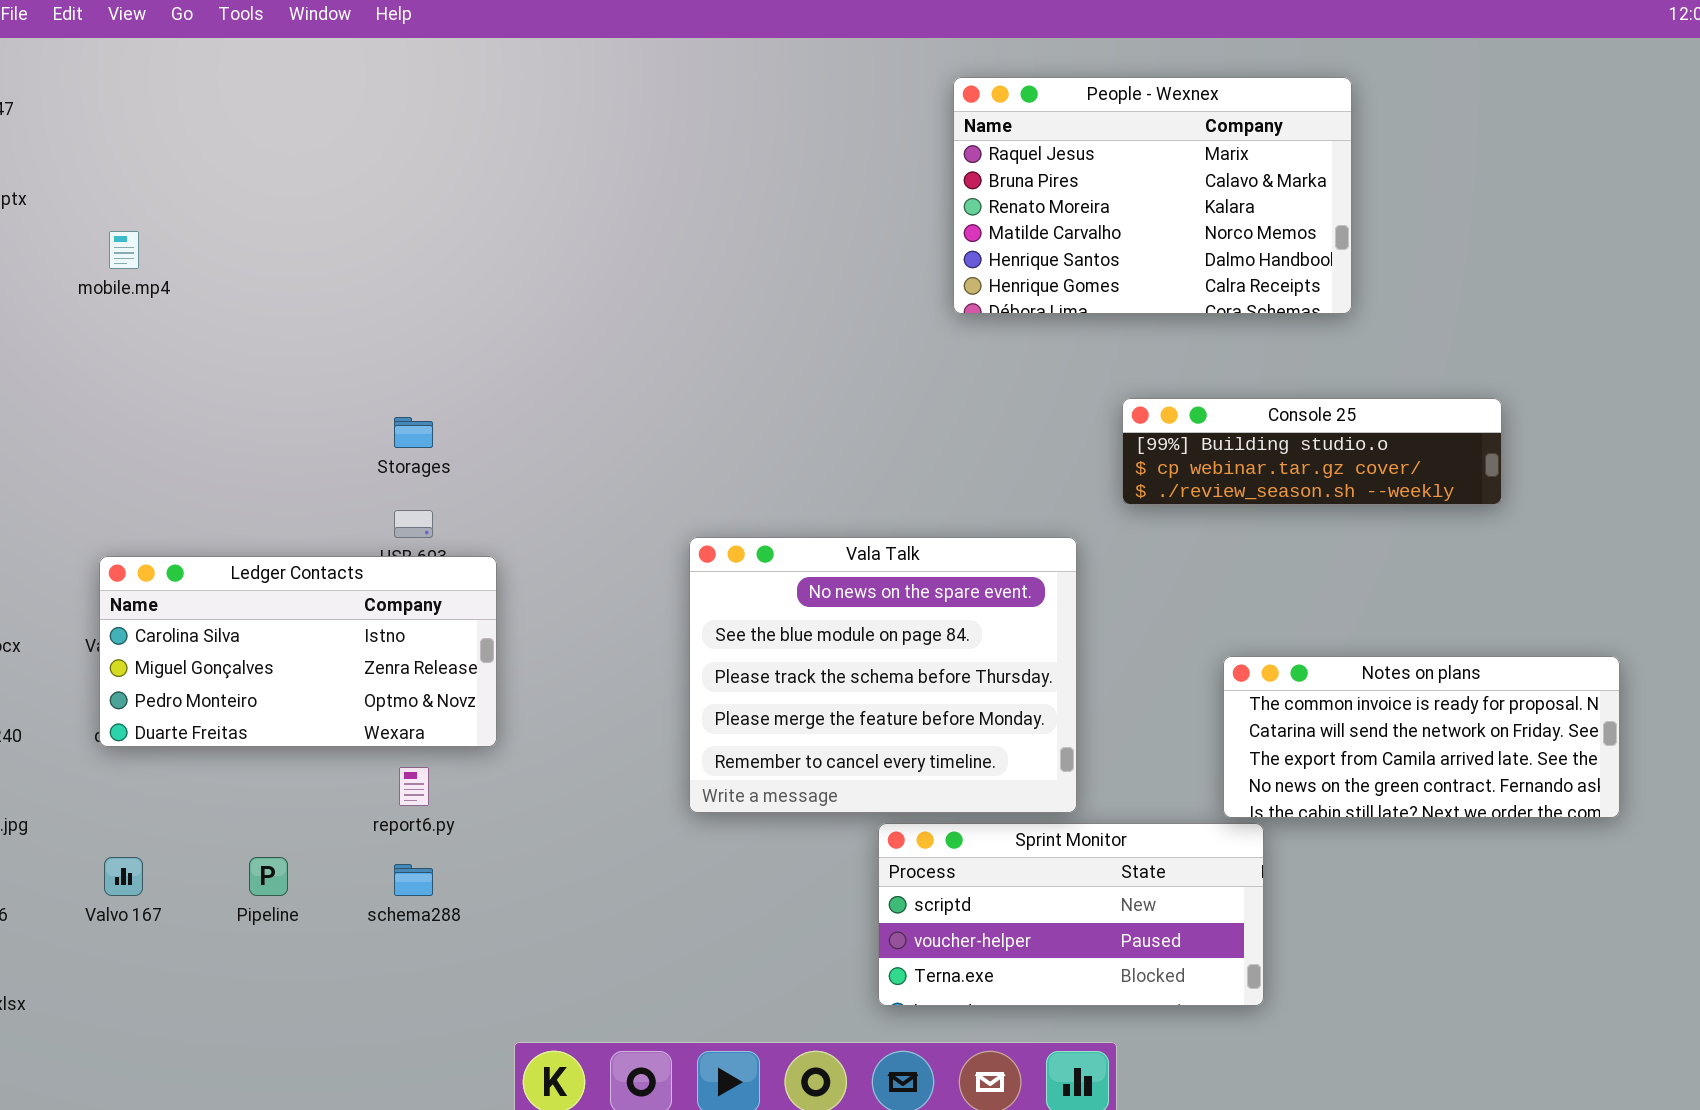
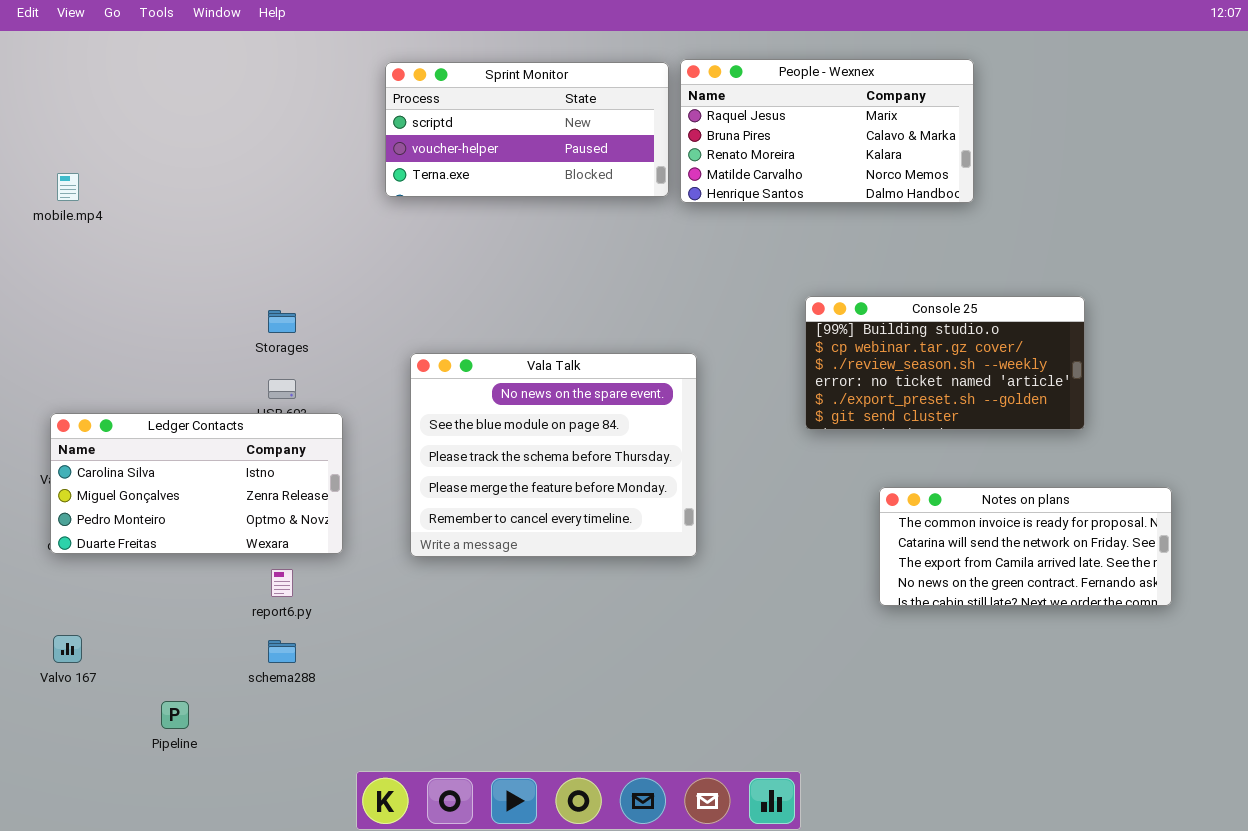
People - Wexnex: [953,77,1352,314] -> [680,59,974,203], resized
Console 25: [1122,398,1502,505] -> [805,296,1085,430], resized
Vala Talk: [689,537,1077,813] -> [410,353,697,557], moved
Sprint Monitor: [878,823,1264,1006] -> [385,62,669,197], moved
Pipeline: [249,857,288,896] -> [161,701,189,729], moved

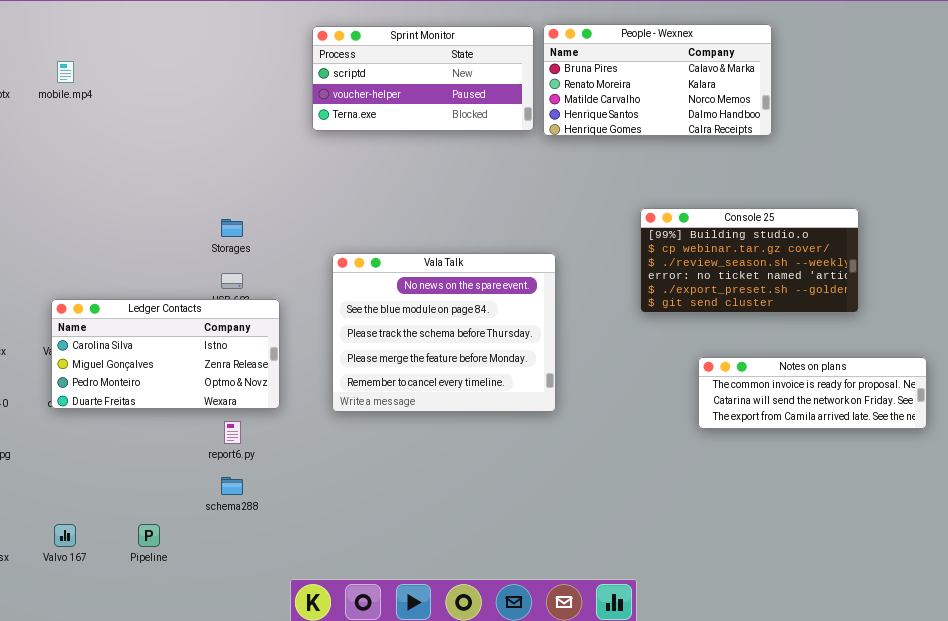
People - Wexnex: [680,59,974,203] -> [543,24,772,136], scrolled down 1 row
mobile.mp4: [57,173,79,201] -> [57,61,74,83], moved
Notes on plans: [879,487,1172,606] -> [698,357,927,429], resized
Valvo 167: [53,635,82,663] -> [54,524,76,547], moved

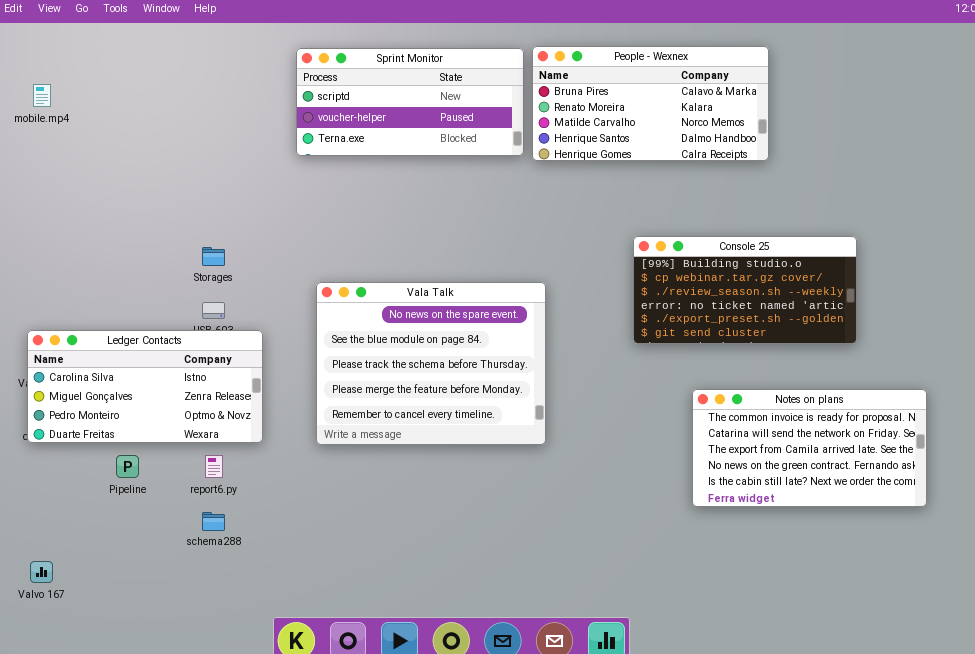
Notes on plans: [698,357,927,429] -> [692,389,927,507], resized
Pipeline: [138,524,160,547] -> [116,455,139,478], moved

